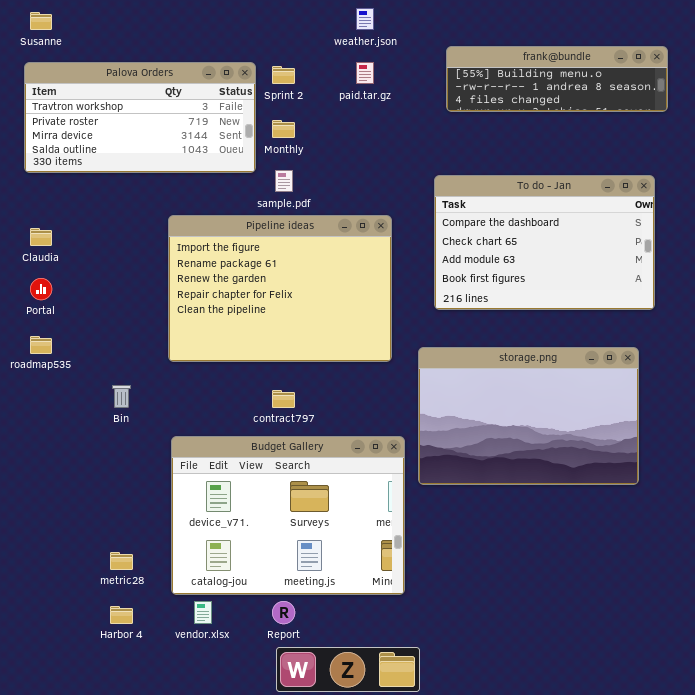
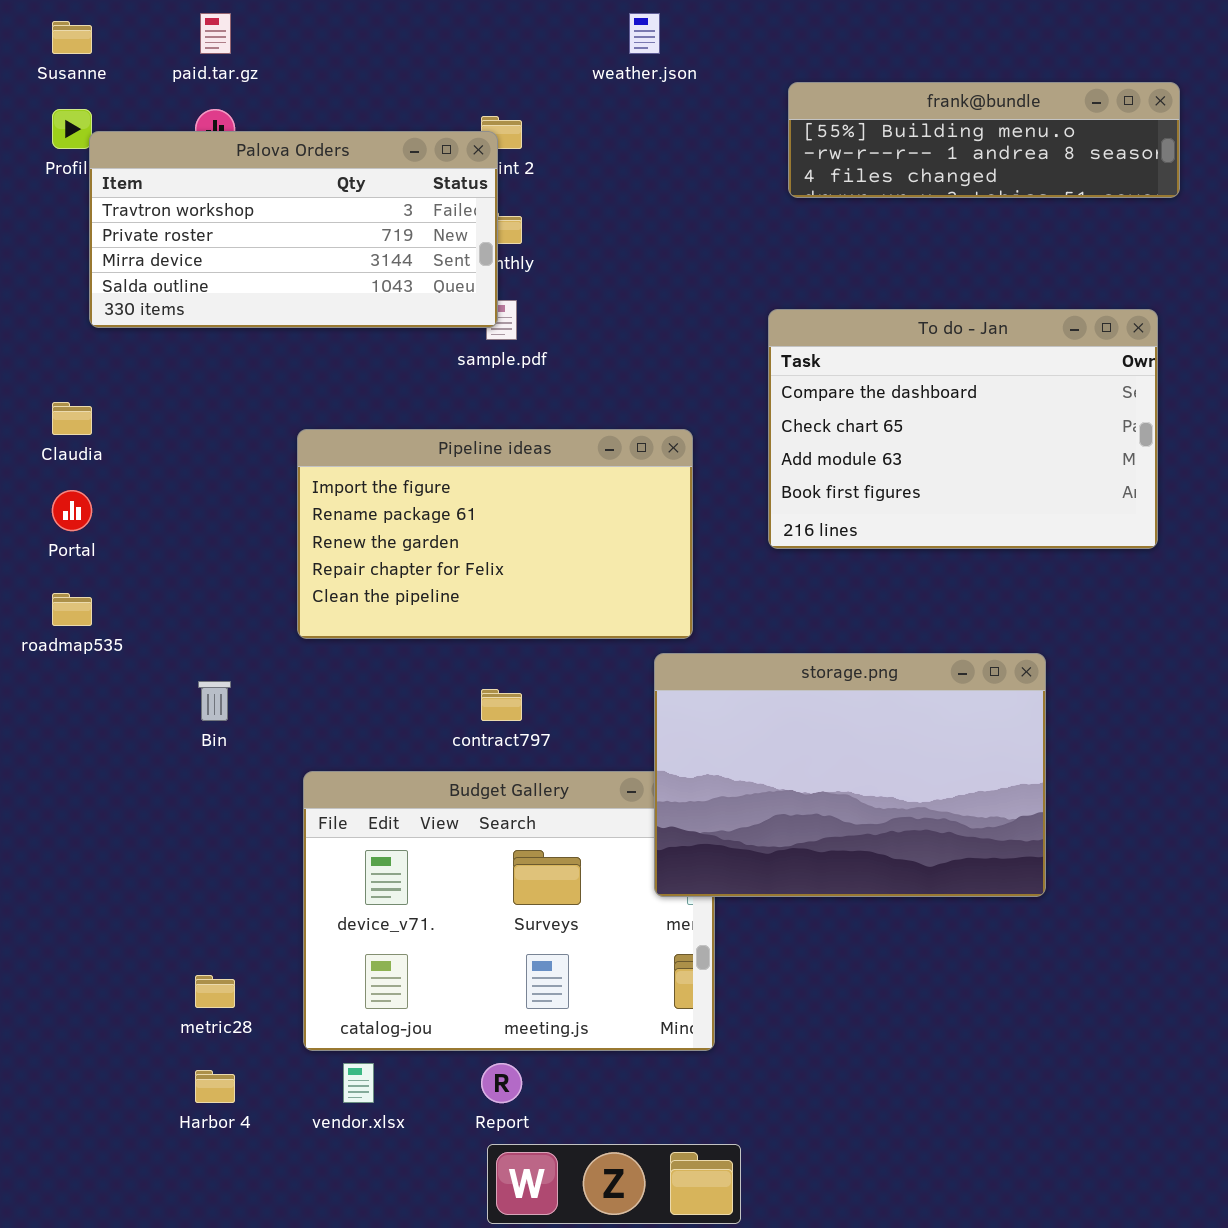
Palova Orders: [24,62,256,173] -> [89,131,498,328], moved
paid.tar.gz: [356,62,374,84] -> [200,13,231,54], moved
Pipeline ideas: [168,215,392,362] -> [297,429,693,639], resized
storage.png: [418,347,639,485] -> [654,653,1046,897], moved

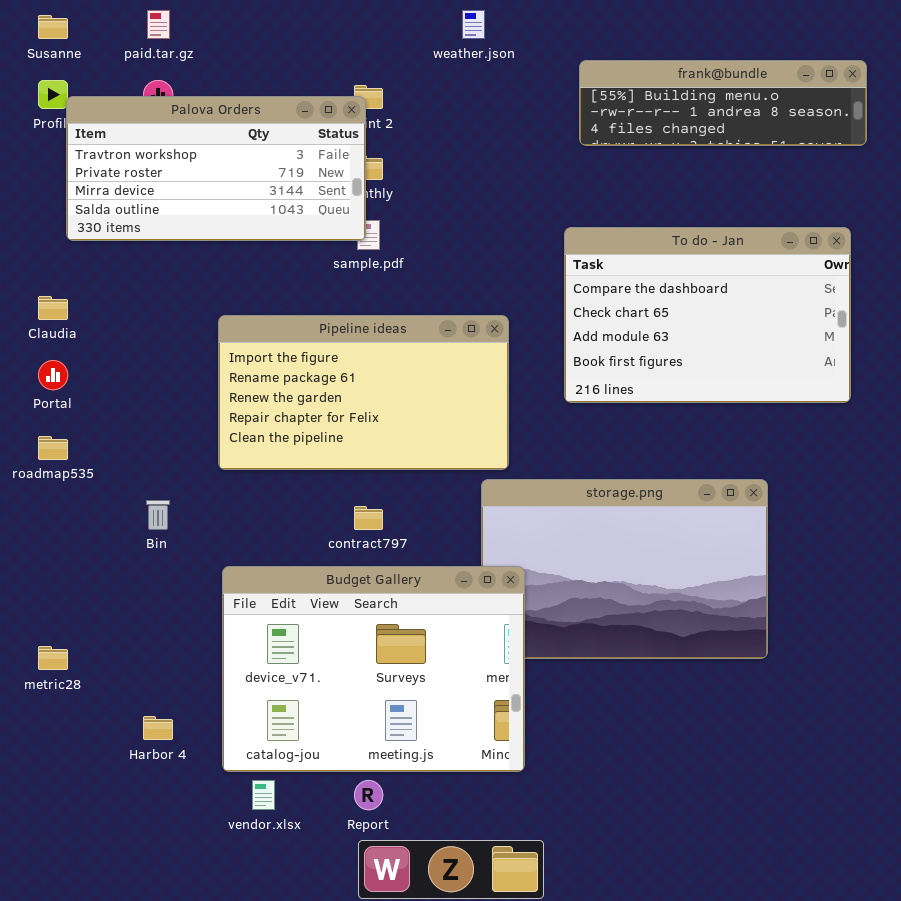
Budget Gallery: [303,771,715,1051] -> [222,566,525,772], raised
metric28: [195,975,235,1008] -> [38,646,68,670], moved
Harbor 4: [195,1070,235,1103] -> [143,716,173,740], moved

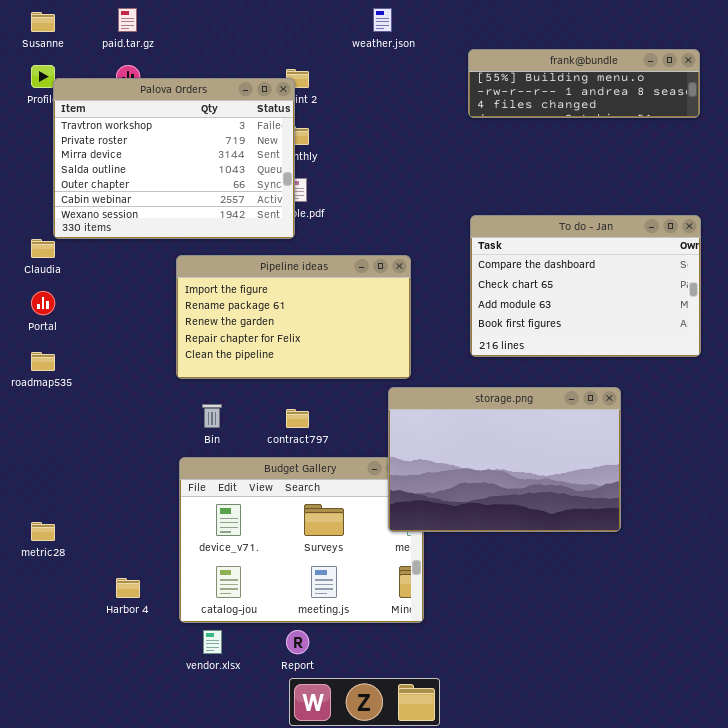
Palova Orders: [66,96,366,241] -> [53,78,295,239], resized
To do - Jan: [564,227,851,403] -> [470,215,701,357], moved
storage.png: [481,479,768,659] -> [388,387,621,532], raised
Bin: [146,500,170,530] -> [202,404,222,428], moved

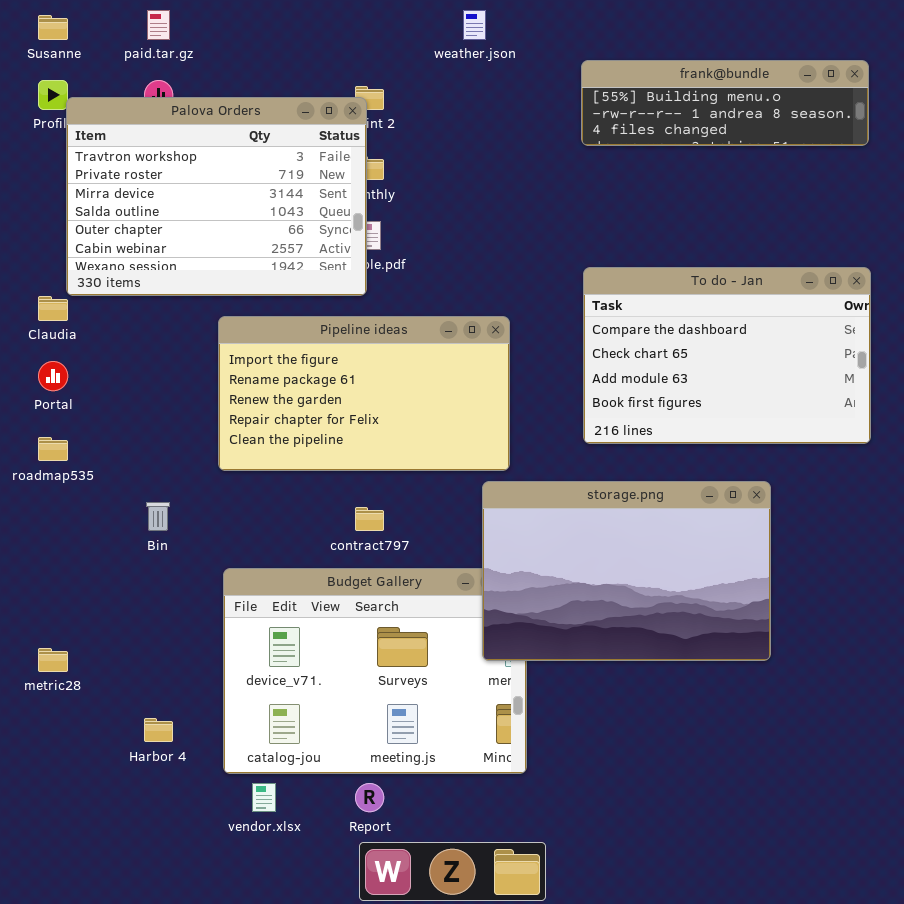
Bin: [202,404,222,428] -> [146,502,170,531], moved

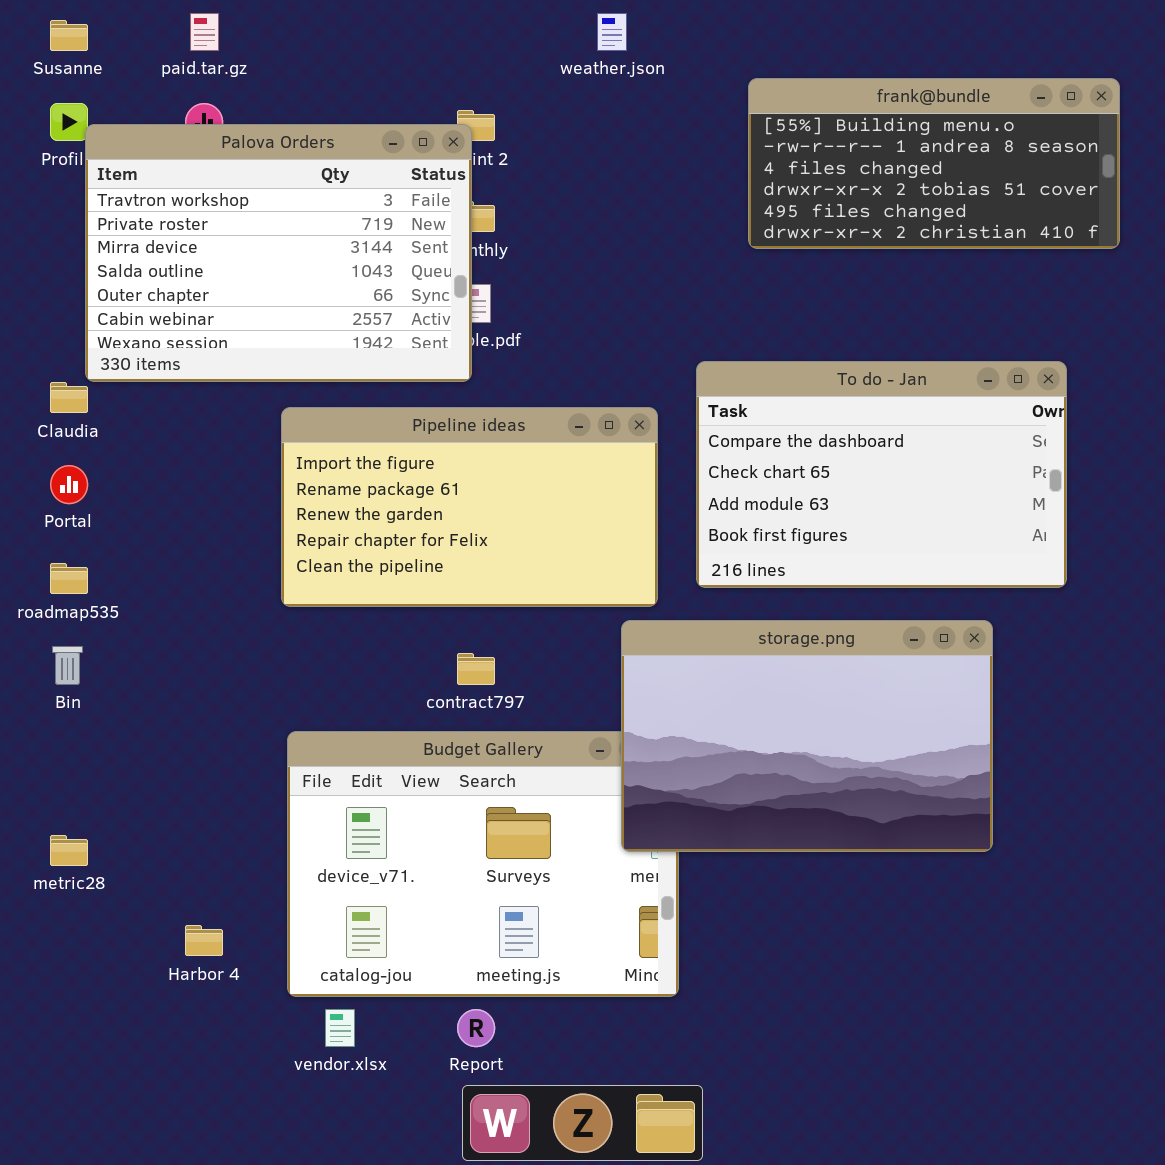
frank@bundle: [581,60,869,146] -> [748,78,1120,249], resized
To do - Jan: [583,267,871,444] -> [696,361,1067,588], moved
Bin: [146,502,170,531] -> [52,646,83,685], moved

